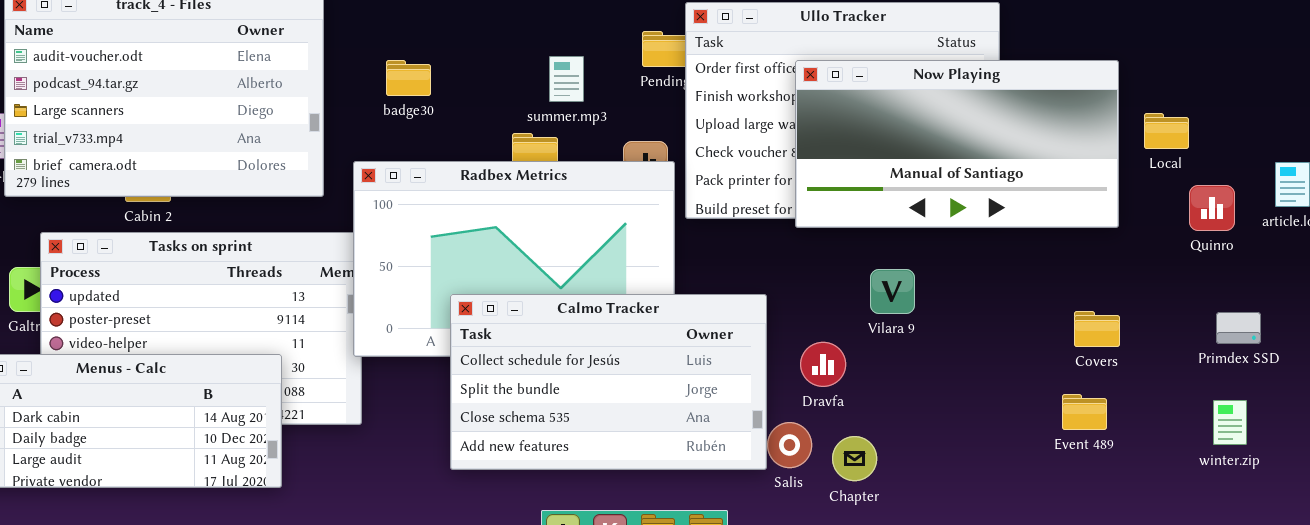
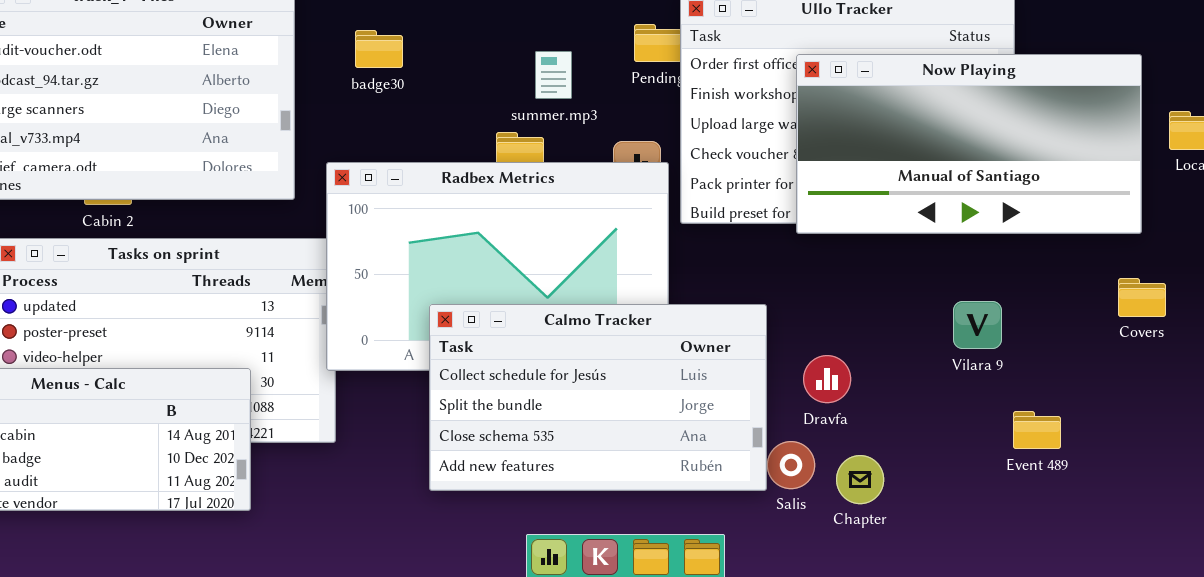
badge30: [386,60,431,96] -> [355,30,403,68], moved
Vilara 9: [870,269,915,314] -> [953,301,1002,349], moved
Covers: [1074,311,1120,347] -> [1118,278,1166,317], moved
Event 489: [1062,394,1107,430] -> [1013,411,1061,449], moved

